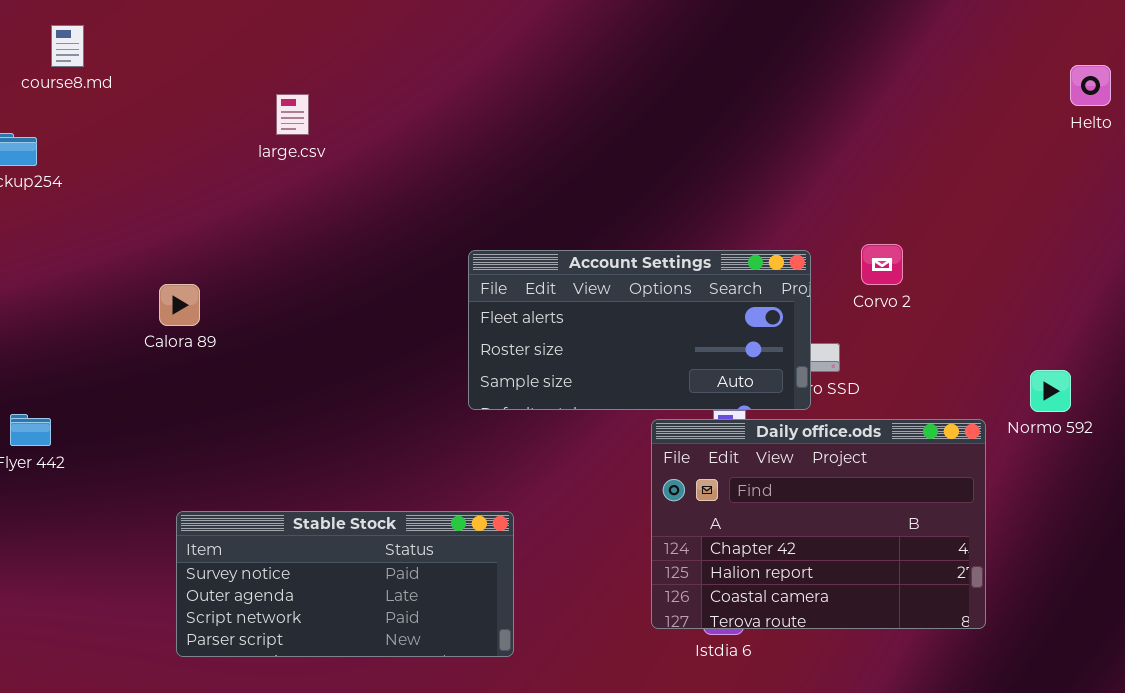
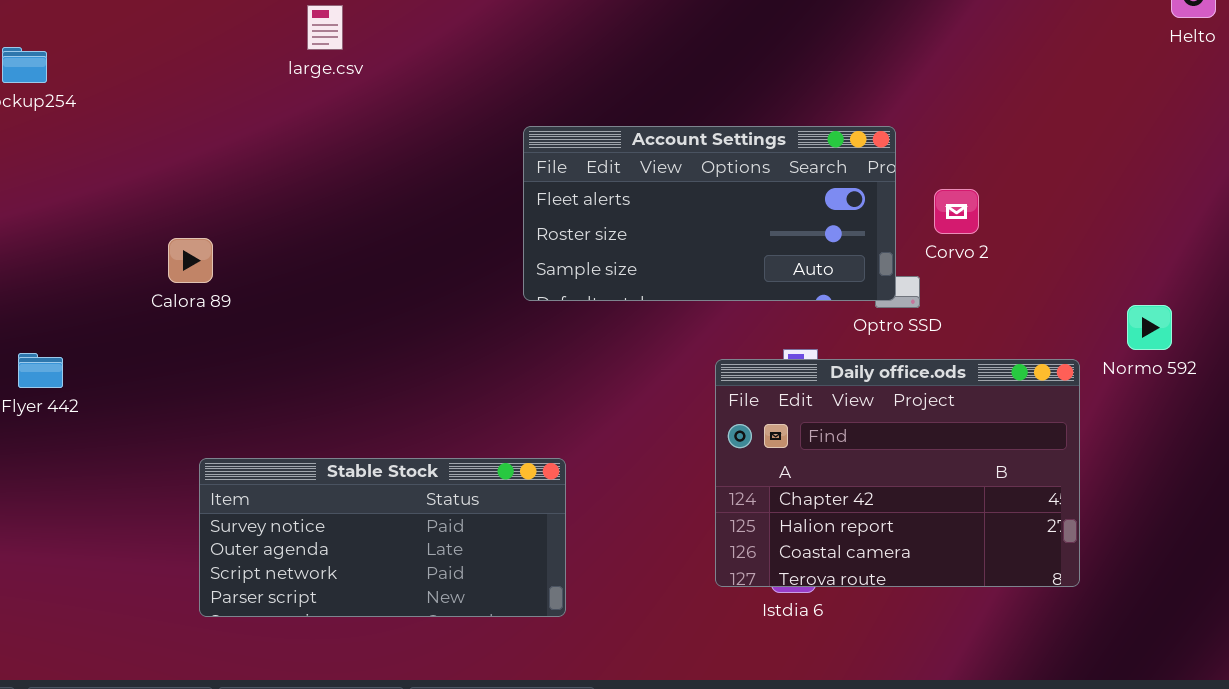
Corvo 2: [861,244,903,285] -> [934,189,979,234], moved
Account Settings: [468,250,811,410] -> [523,126,896,301], moved
Calora 89: [159,284,200,326] -> [168,238,213,283], moved

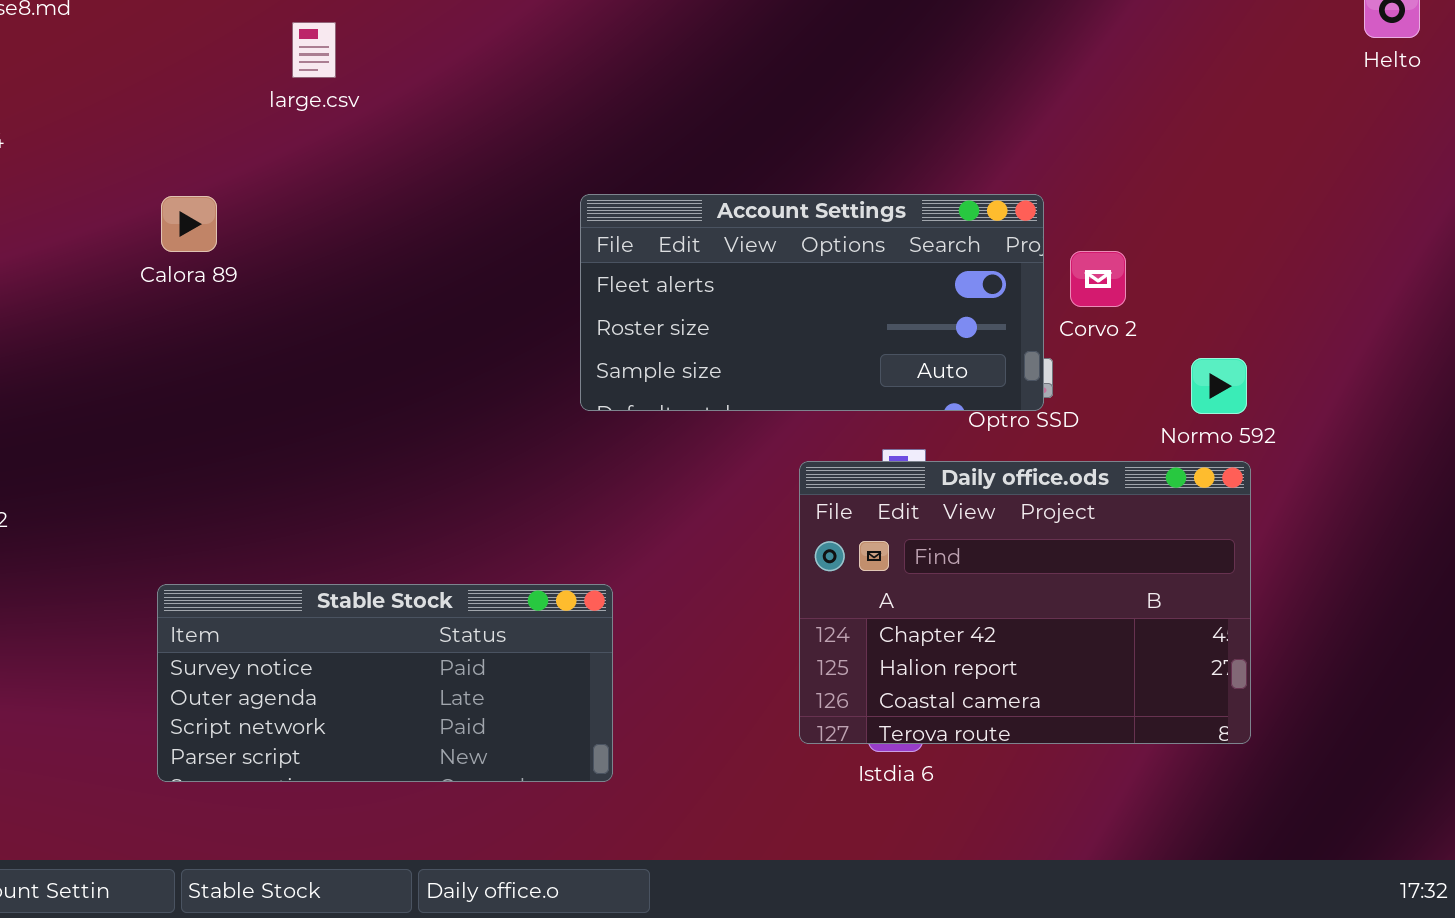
Account Settings: [523,126,896,301] -> [580,194,1044,411], moved
Calora 89: [168,238,213,283] -> [161,196,217,252], moved
Normo 592: [1127,305,1172,350] -> [1191,358,1247,414], moved

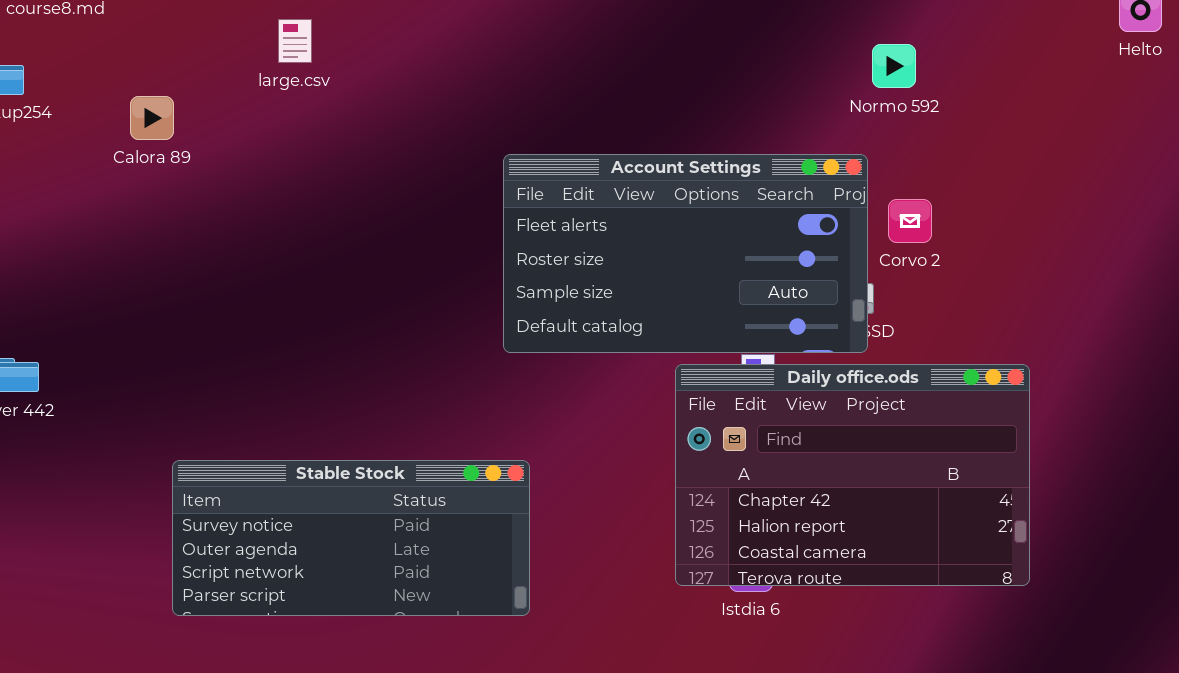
Account Settings: [580,194,1044,411] -> [503,154,868,353], resized
Calora 89: [161,196,217,252] -> [130,96,174,140], moved
Normo 592: [1191,358,1247,414] -> [872,44,916,88], moved

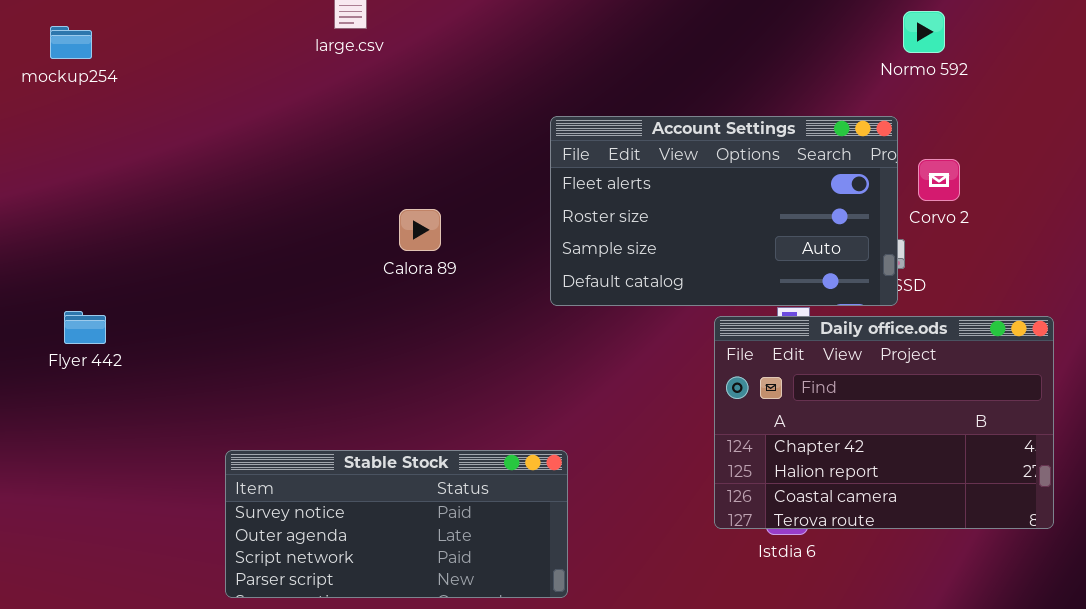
Calora 89: [130,96,174,140] -> [399,209,441,251], moved
Stable Stock: [172,460,530,616] -> [225,450,568,598], moved

